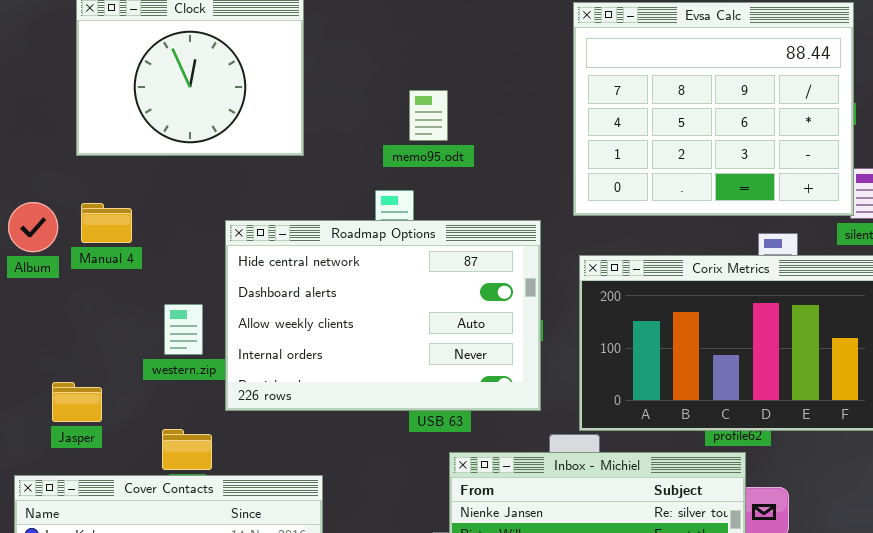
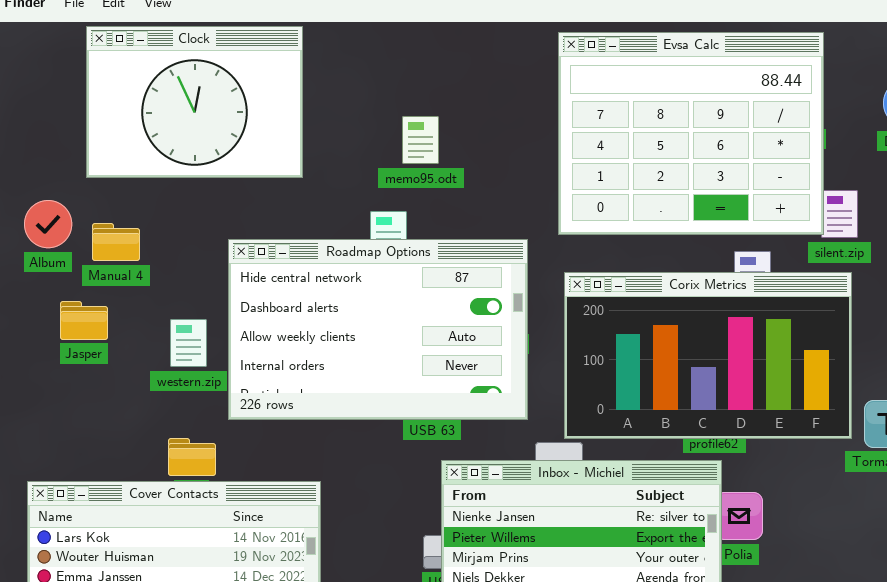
Album: [8,202,58,252] -> [24,200,72,248], moved
Jasper: [52,382,102,422] -> [60,301,108,340], moved

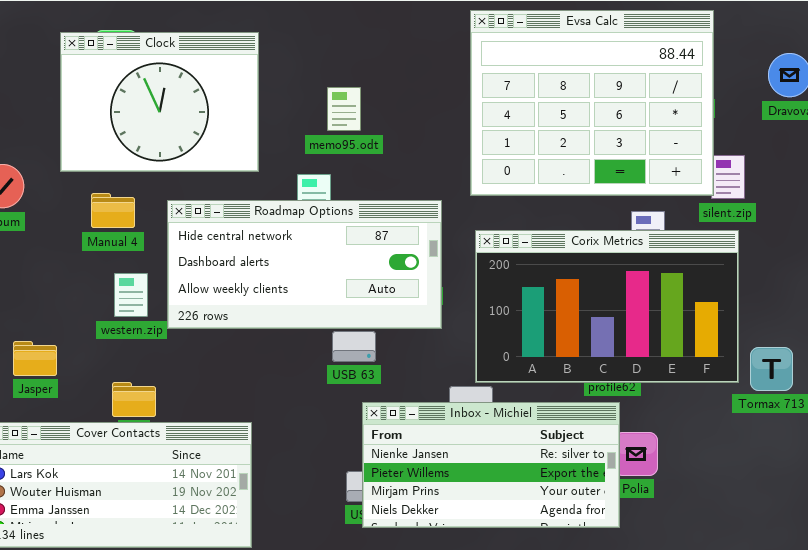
Clock: [86,26,303,178] -> [60,32,259,172], moved
Manual 4: [92,223,140,261] -> [91,193,135,228], moved
Roadmap Options: [228,239,528,420] -> [167,200,442,329], resized
Jasper: [60,301,108,340] -> [13,341,57,376], moved

